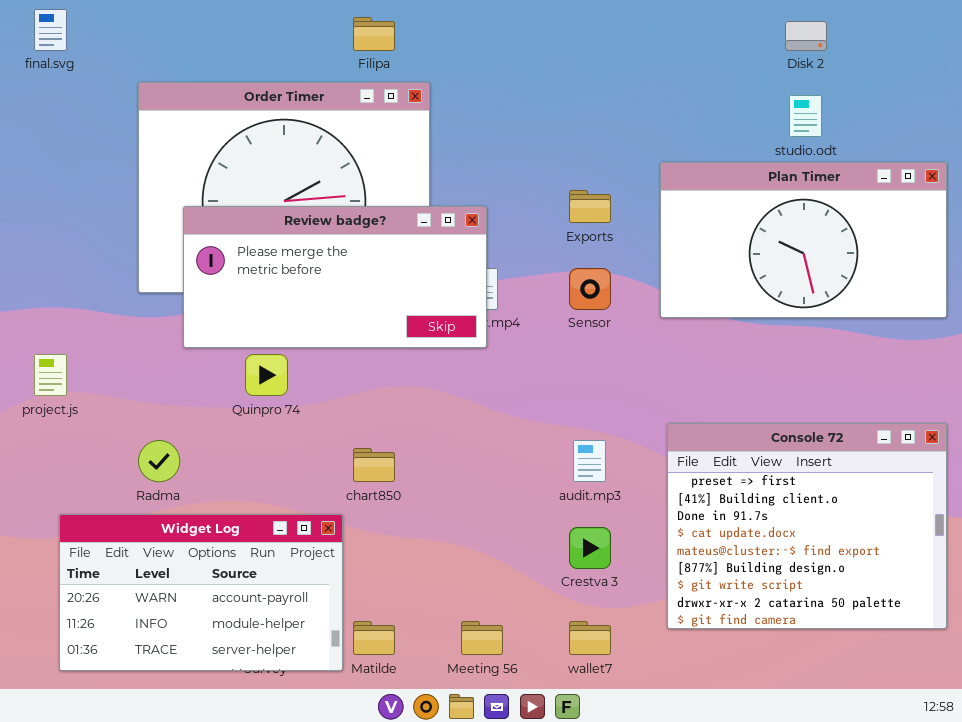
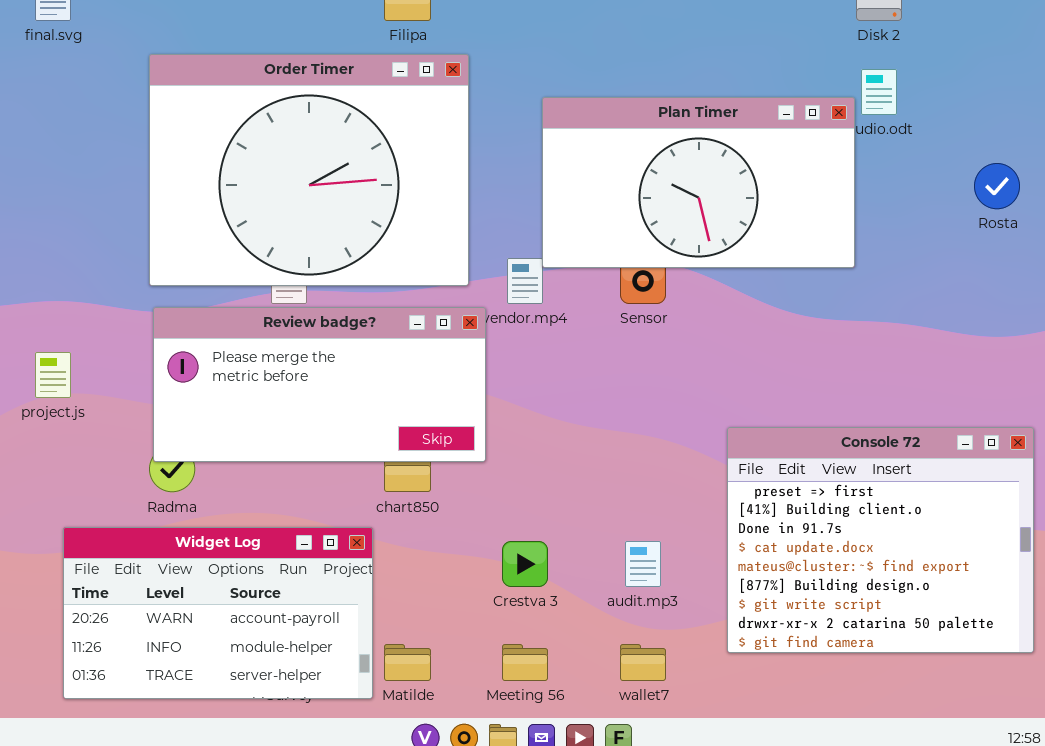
Plan Timer: [660,162,947,318] -> [542,97,855,268], moved
Review badge?: [183,206,487,348] -> [153,307,486,462], moved
audit.mp3: [573,440,606,482] -> [625,541,661,587], moved
Crestva 3: [569,527,611,569] -> [502,541,548,587], moved

